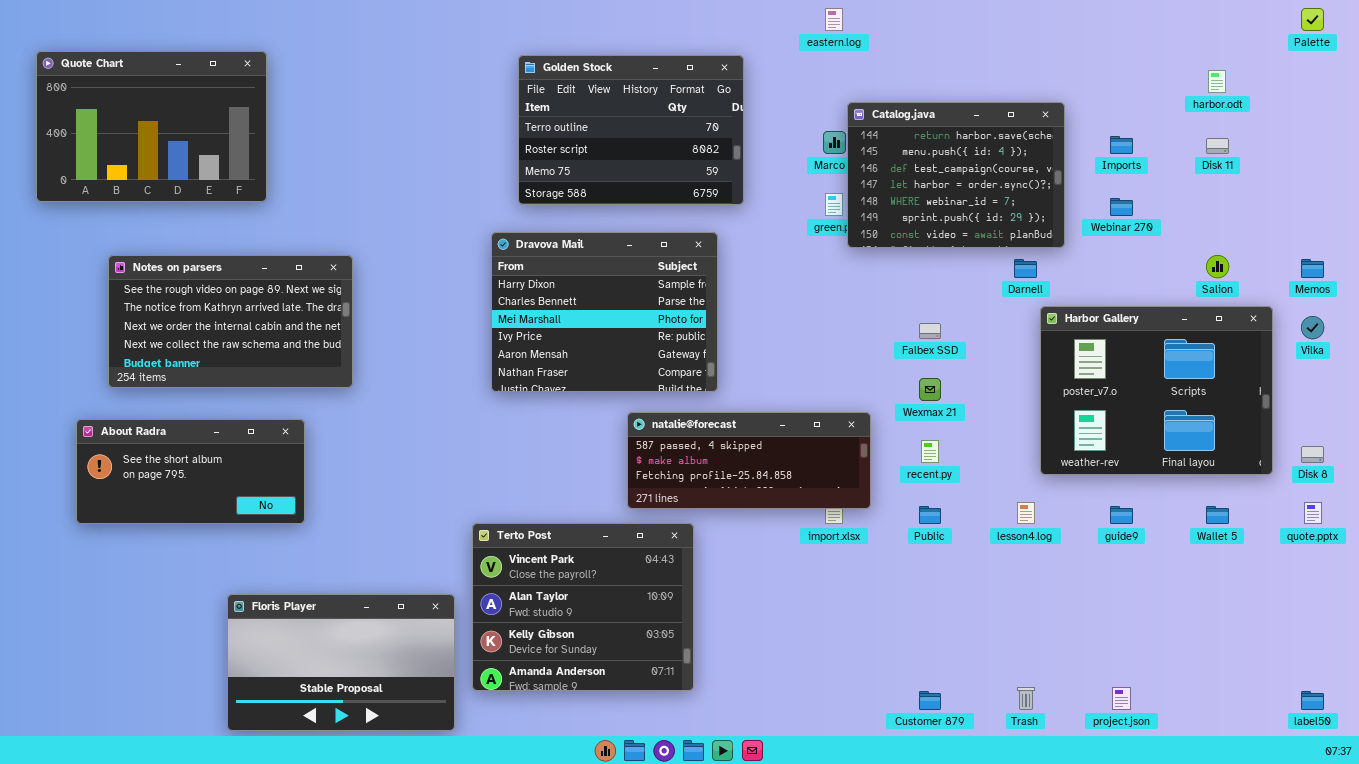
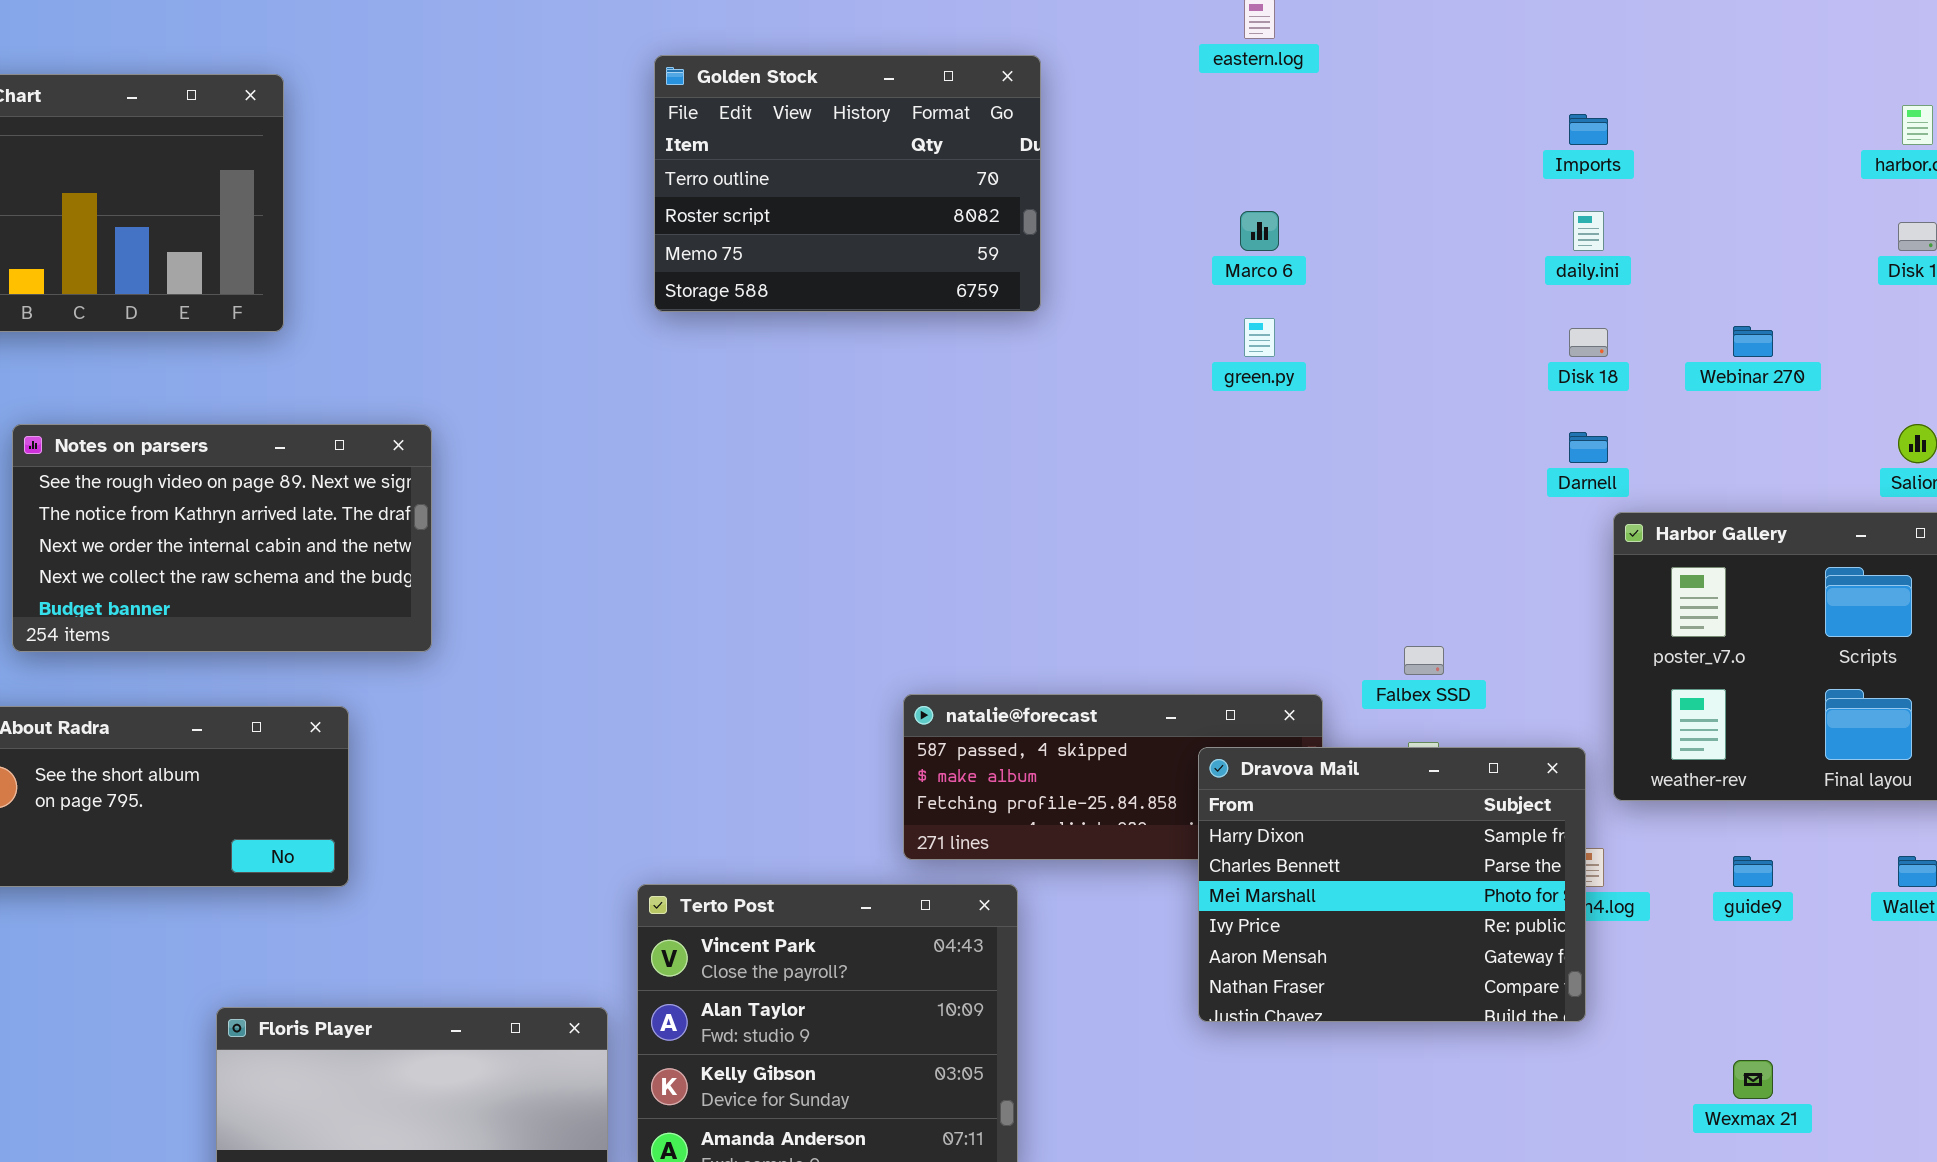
Golden Stock: [518,55,744,205] -> [654,55,1041,312], moved
Catalog.java: [847,102,1065,248] -> none, closed
Imports: [1110,136,1133,154] -> [1569,114,1608,145], moved
Dravova Mail: [491,232,718,392] -> [1198,747,1586,1022], moved
Falbex SSD: [919,323,941,339] -> [1404,646,1444,675], moved
Wexmax 21: [919,378,941,401] -> [1733,1060,1773,1099], moved

